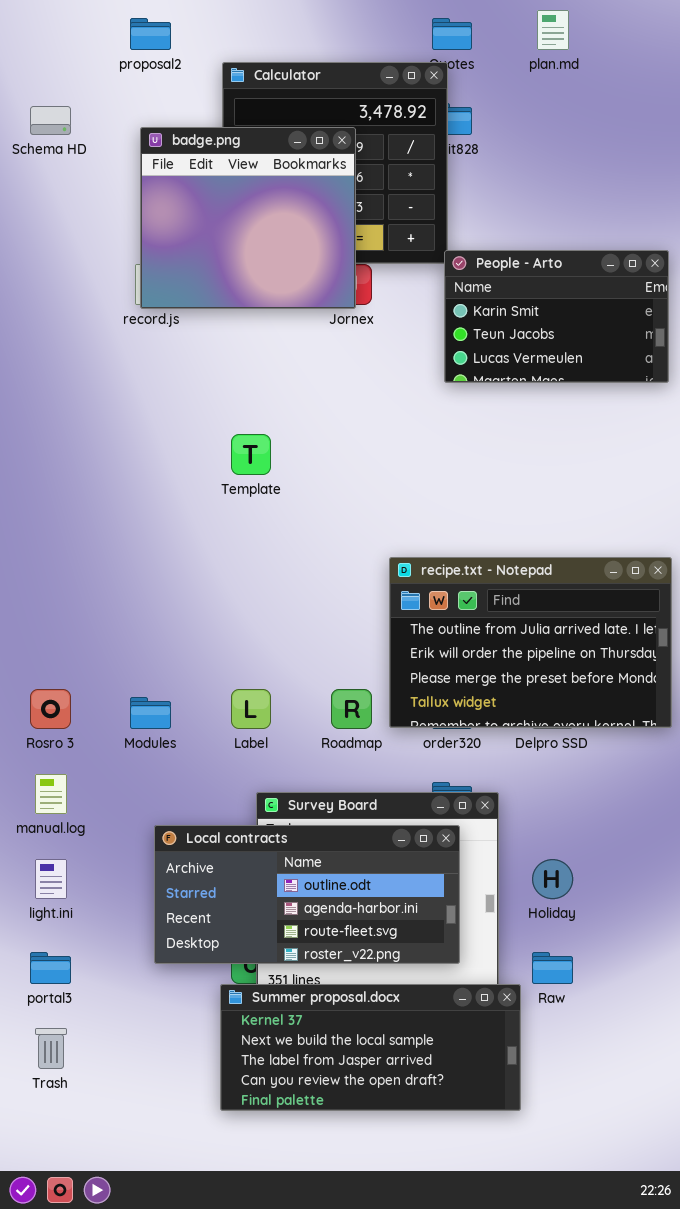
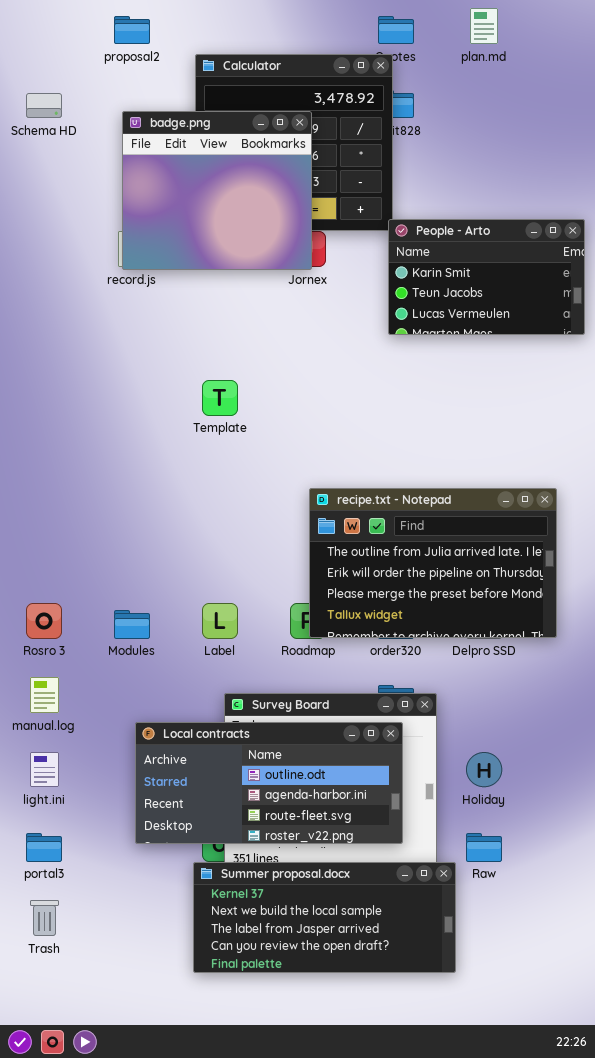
recipe.txt - Notepad: [389,557,672,728] -> [309,488,557,638], moved

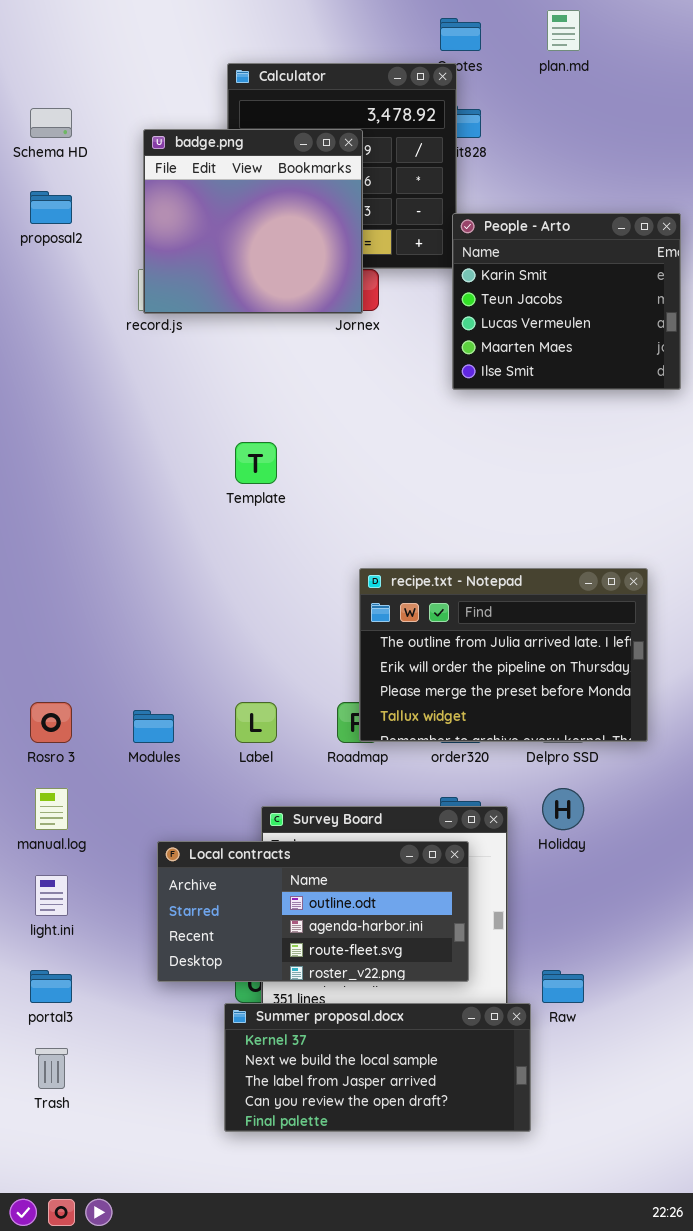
proposal2: [114,16,150,44] -> [30,191,72,224], moved
People - Arto: [388,219,585,335] -> [452,213,681,390], resized
Holiday: [466,752,502,787] -> [542,788,584,830], moved

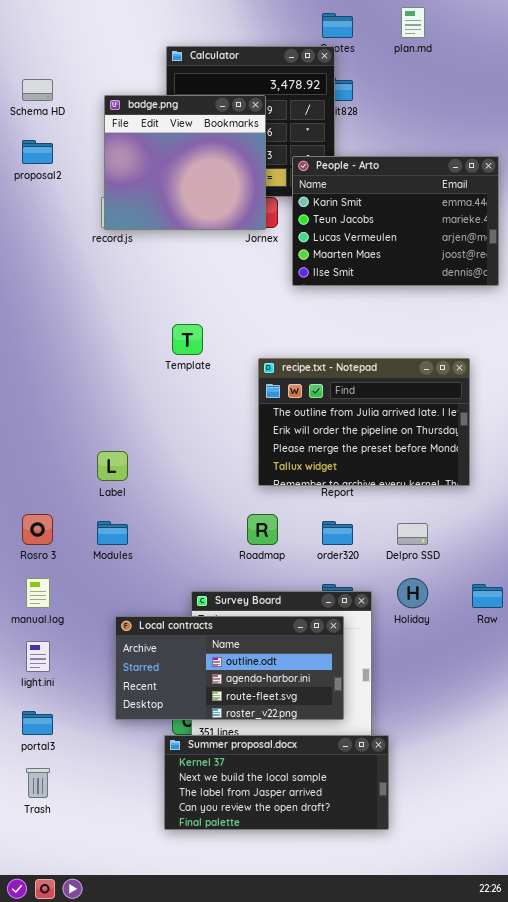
People - Arto: [452,213,681,390] -> [292,156,499,286], resized
recipe.txt - Notepad: [359,568,648,742] -> [258,358,470,486], moved
Label: [235,702,277,743] -> [97,451,128,481], moved
Raw: [542,970,584,1003] -> [472,584,503,608], moved

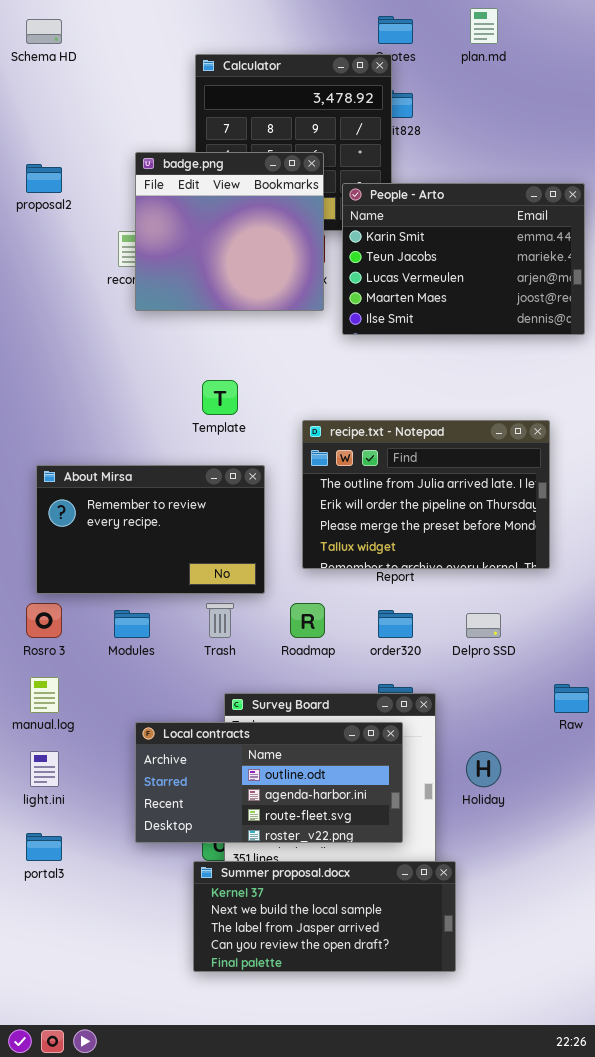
Schema HD: [22,79,53,101] -> [26,19,62,44], moved
badge.png: [104,95,266,230] -> [135,152,324,311], moved
About Mirsa: none -> [36,465,265,594], opened
Holiday: [397,578,428,608] -> [466,751,501,787], moved
Trash: [26,768,50,798] -> [206,603,234,638], moved

